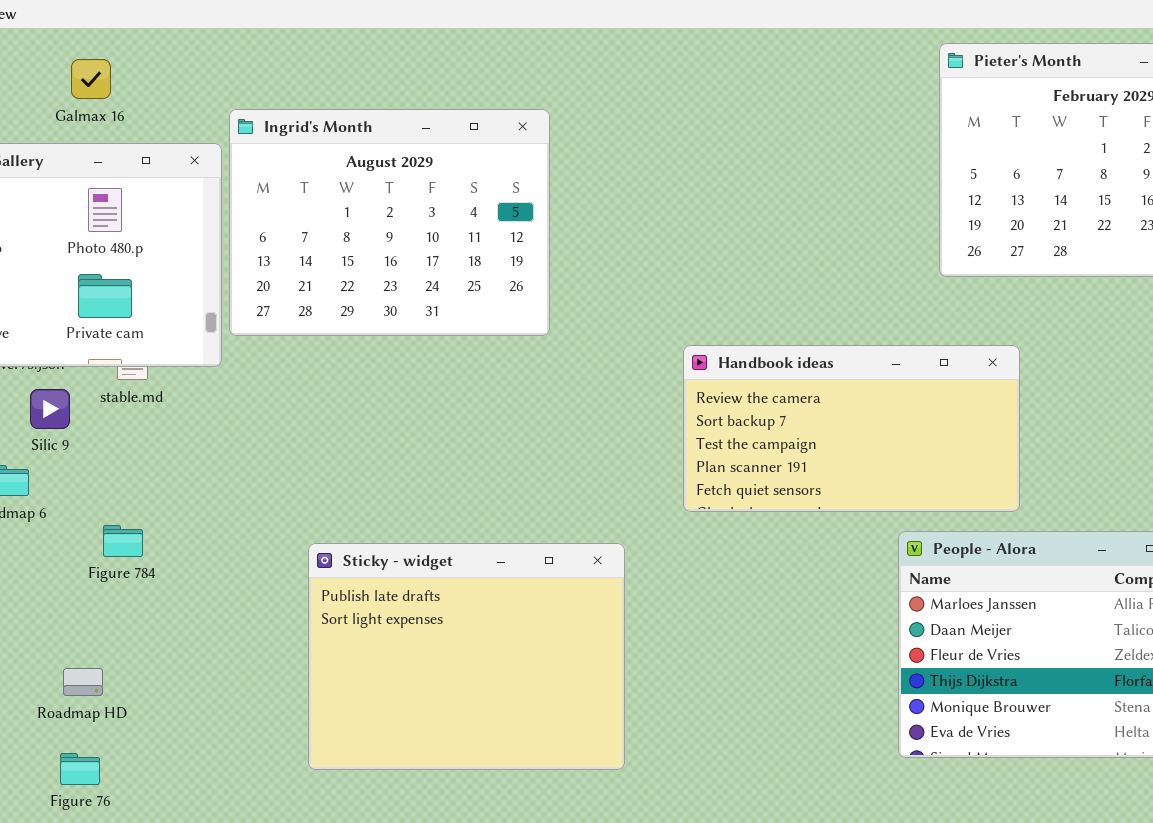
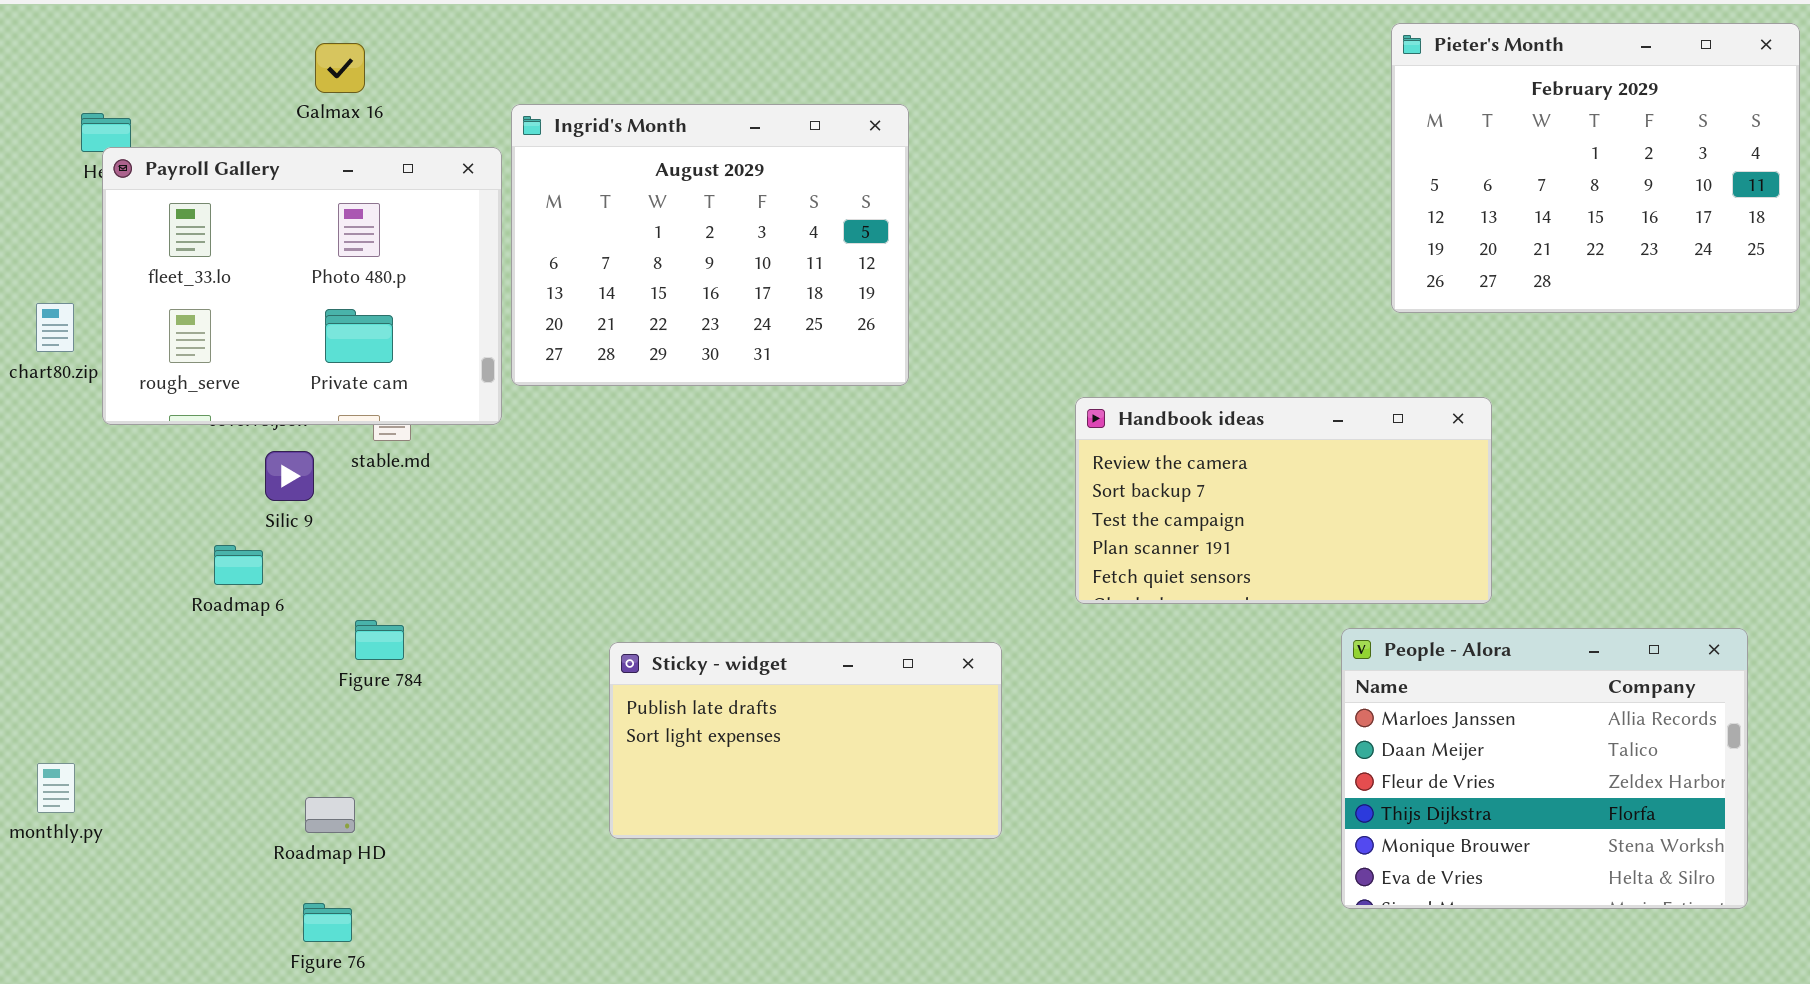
Sticky - widget: [308,543,625,770] -> [609,642,1002,839], resized

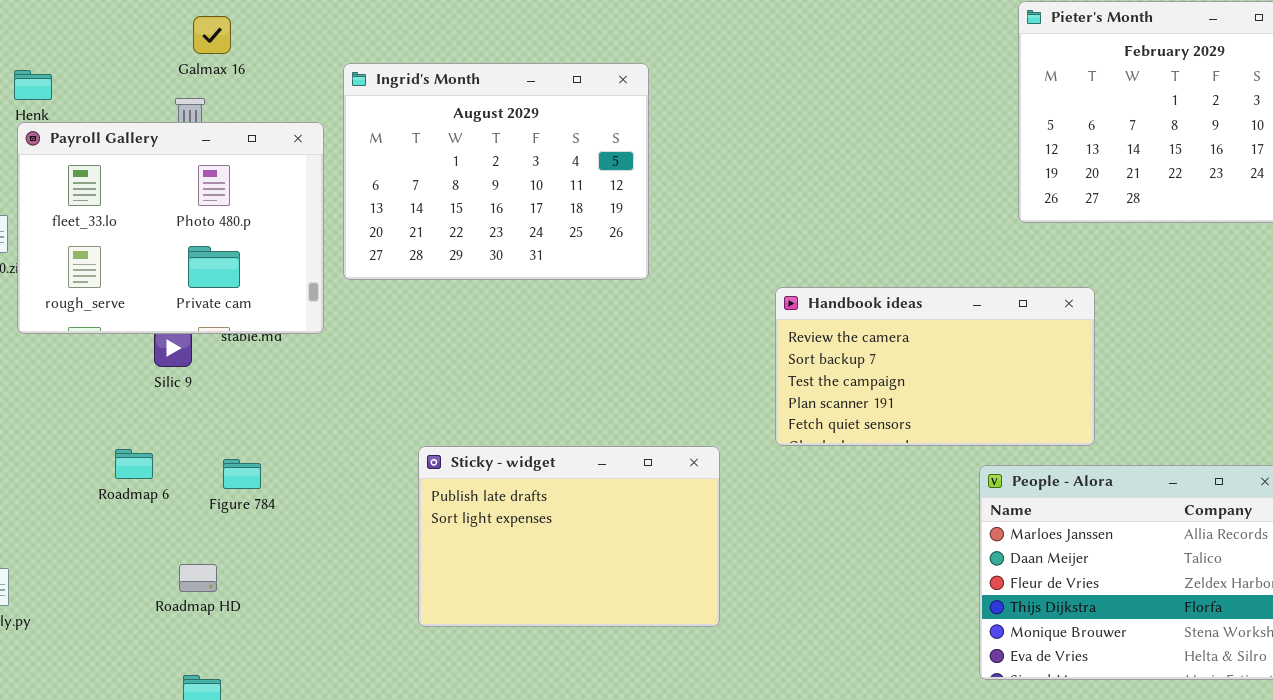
Payroll Gallery: [102,147,502,425] -> [17,122,324,334], moved
Roadmap 6: [214,545,263,585] -> [115,449,153,479], moved
Sticky - widget: [609,642,1002,839] -> [418,446,720,627], resized
Roadmap HD: [305,797,355,833] -> [179,564,217,592], moved

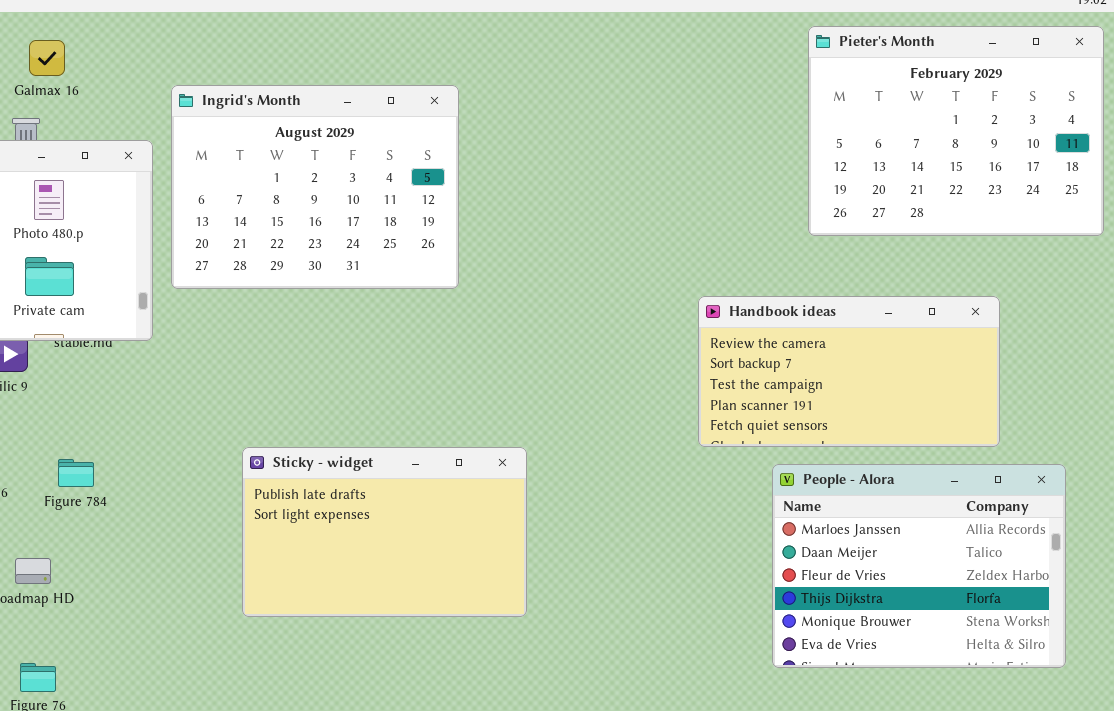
Handbook ideas: [775,287,1095,446] -> [698,296,1000,447], moved

